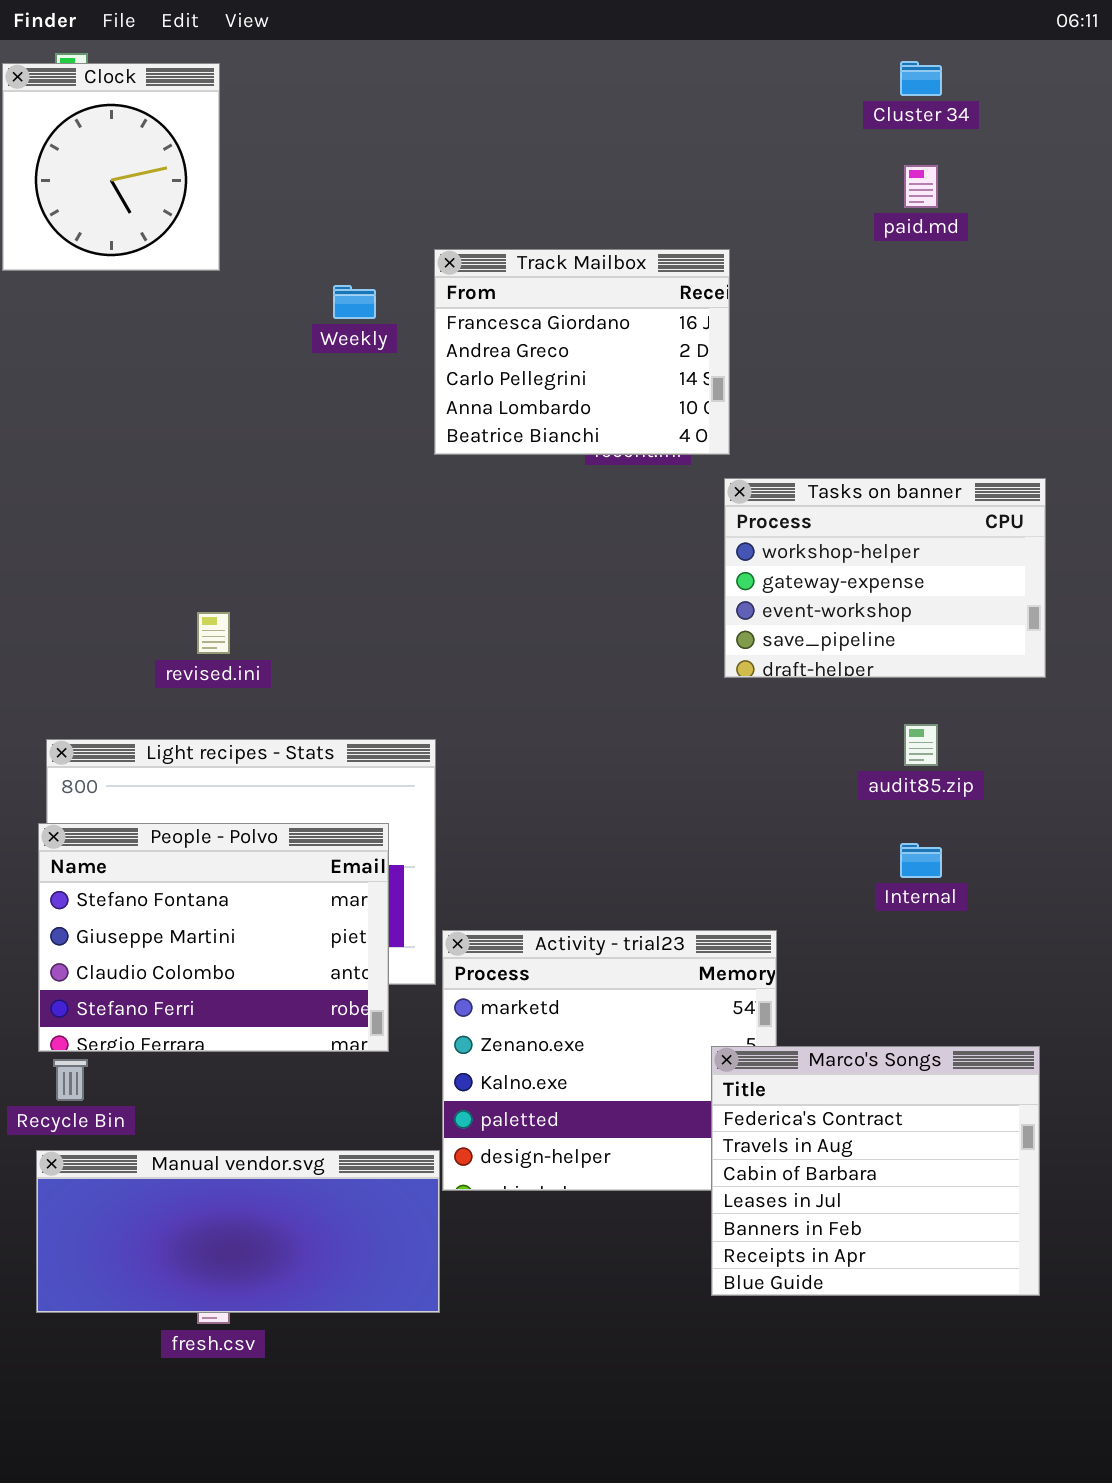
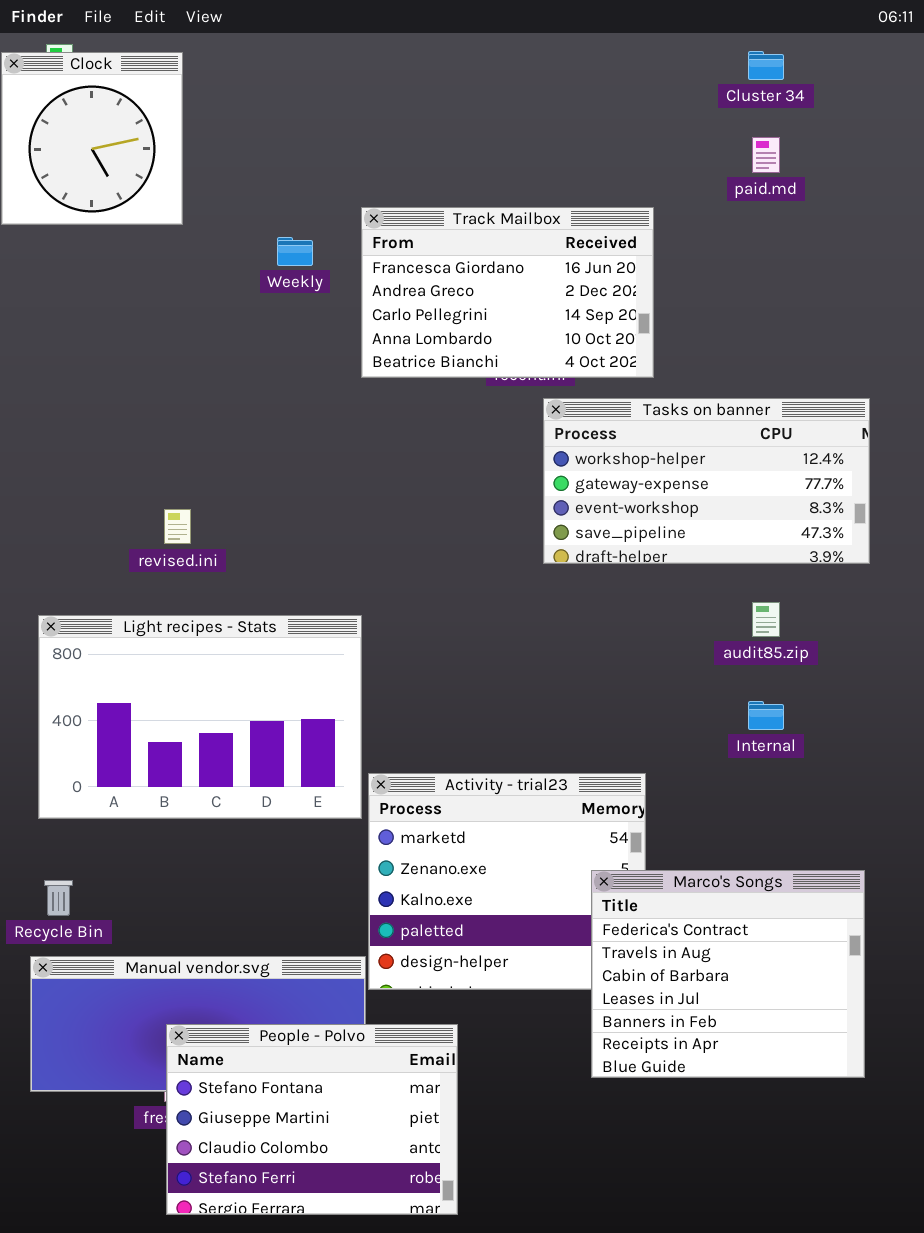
Track Mailbox: [434,249,730,455] -> [361,207,654,378], resized
Tasks on banner: [724,478,1046,678] -> [543,398,870,564], resized
People - Polvo: [38,823,389,1052] -> [166,1024,458,1215], moved

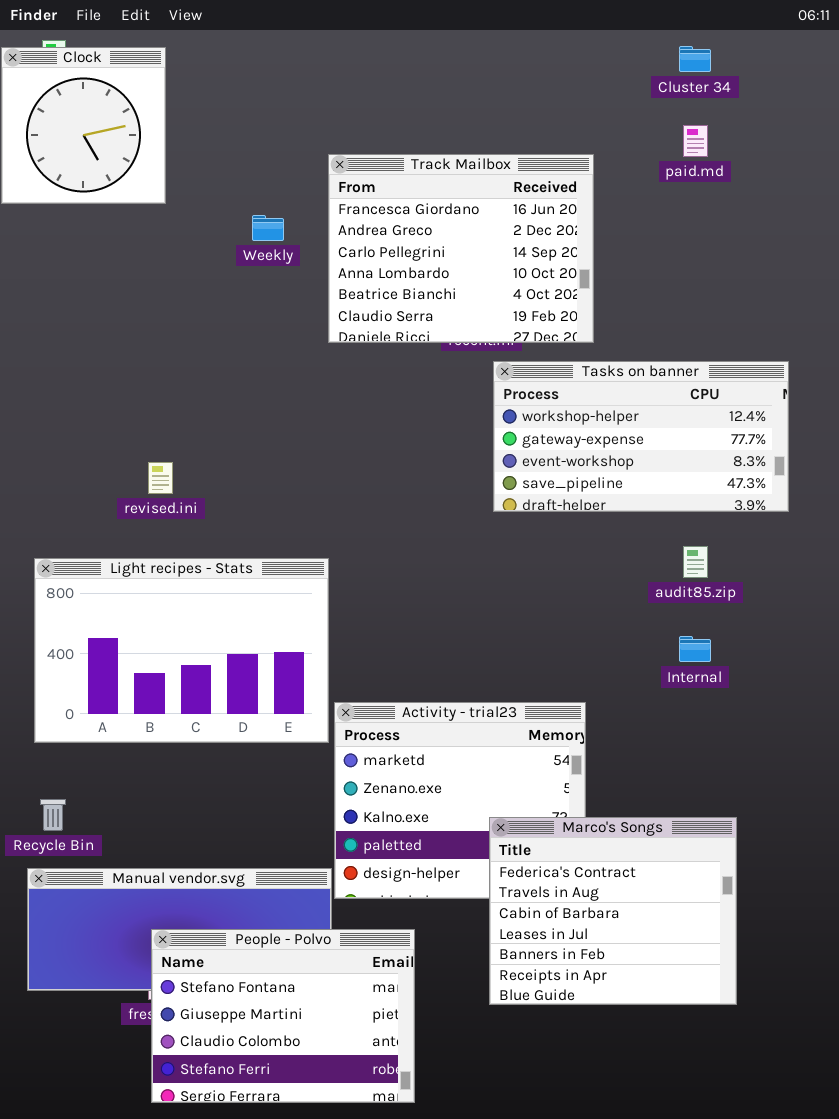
Track Mailbox: [361,207,654,378] -> [328,154,594,343], resized
Marco's Songs: [591,870,865,1078] -> [489,817,737,1005], moved

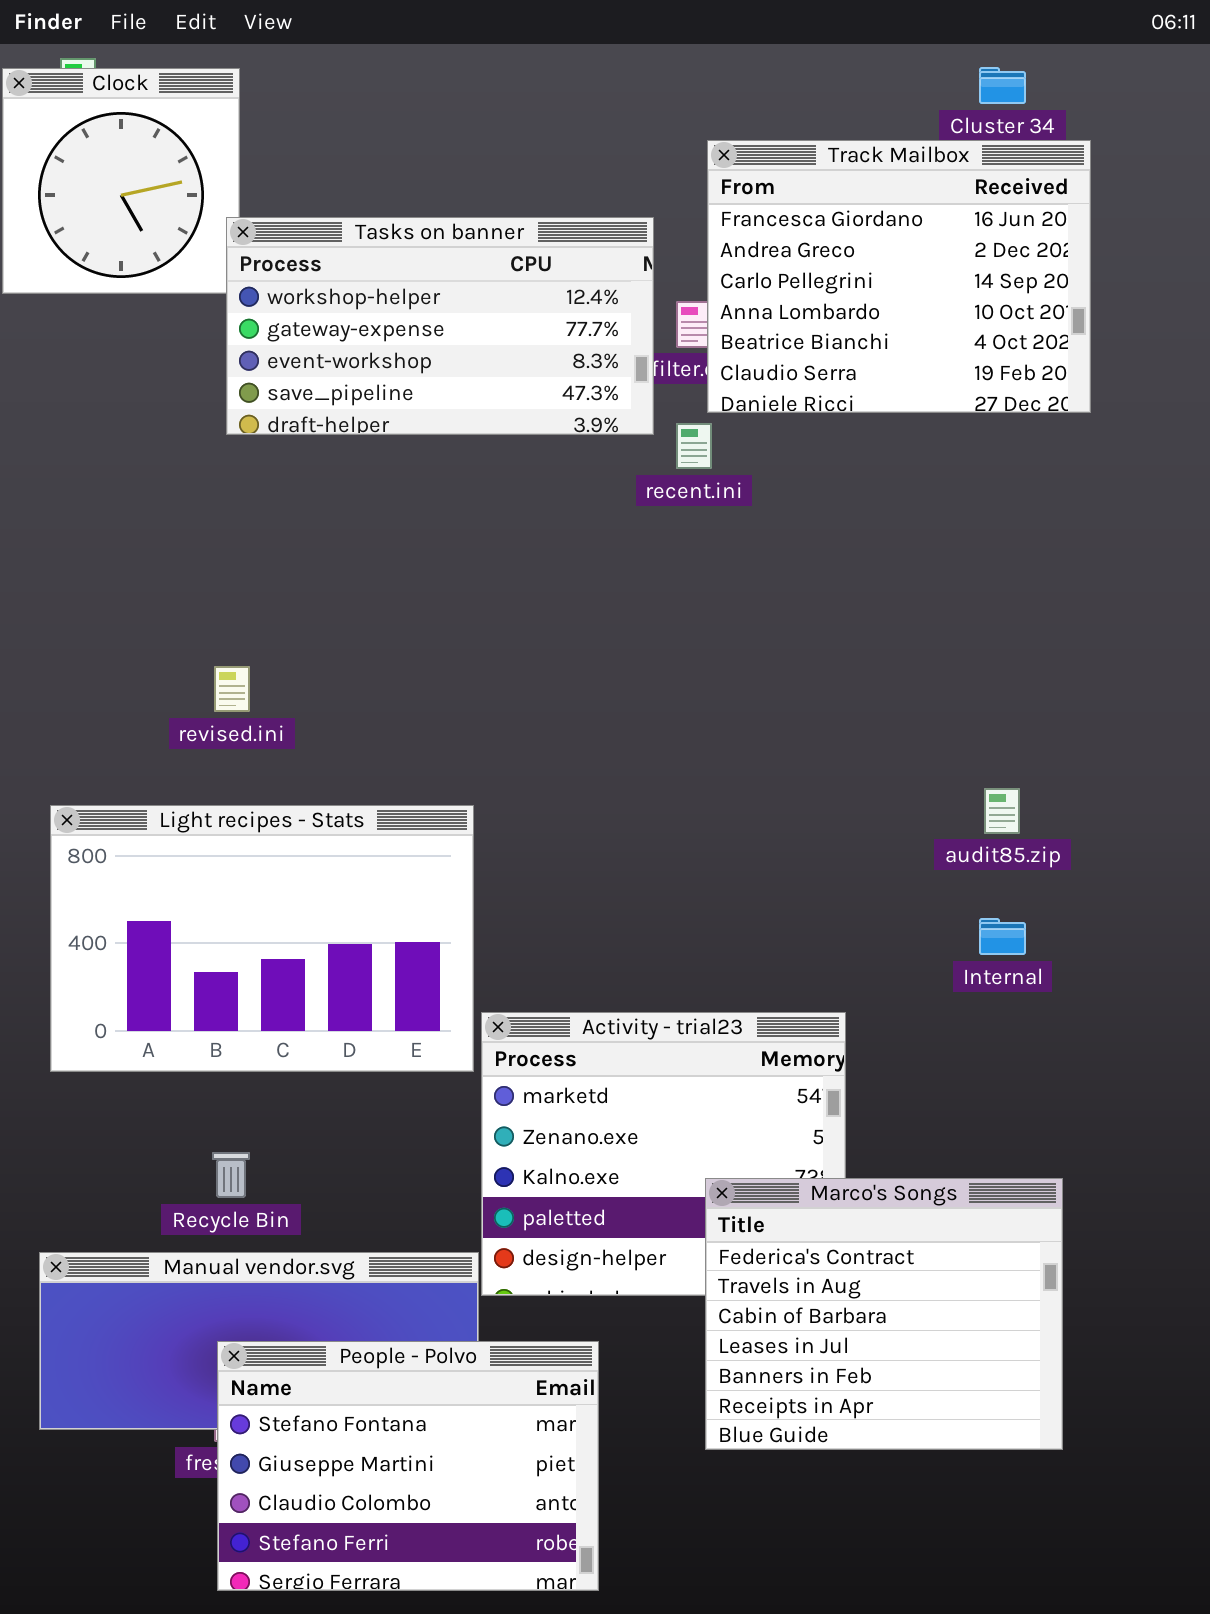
Track Mailbox: [328,154,594,343] -> [707,140,1091,413], moved
Tasks on banner: [493,361,789,512] -> [226,217,654,435], moved
Recycle Bin: [40,799,66,831] -> [212,1152,250,1198], moved

